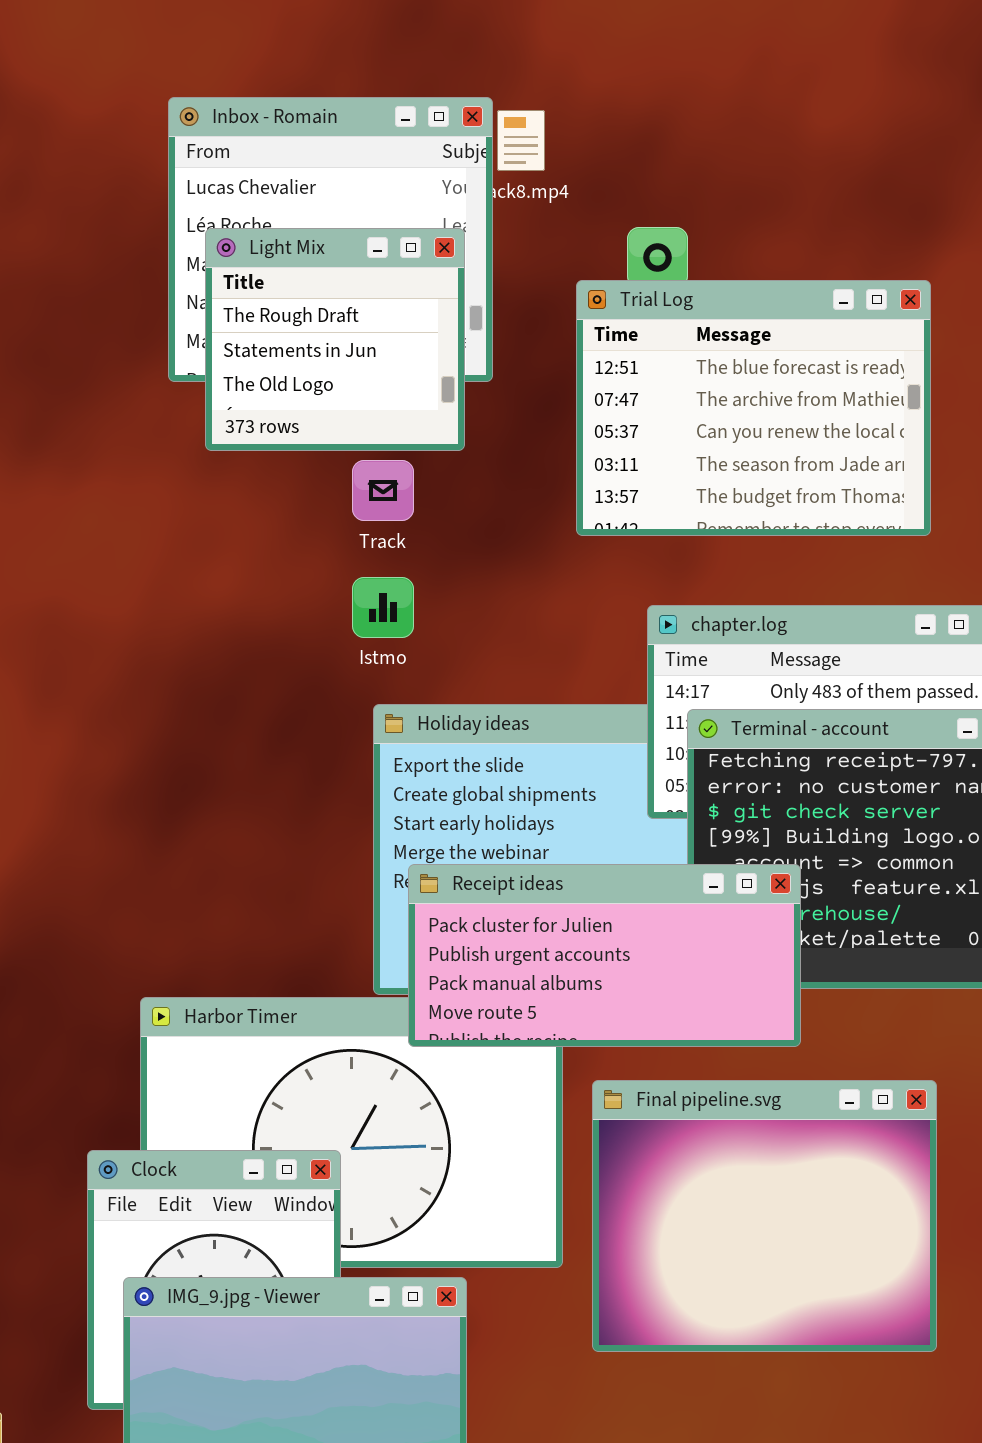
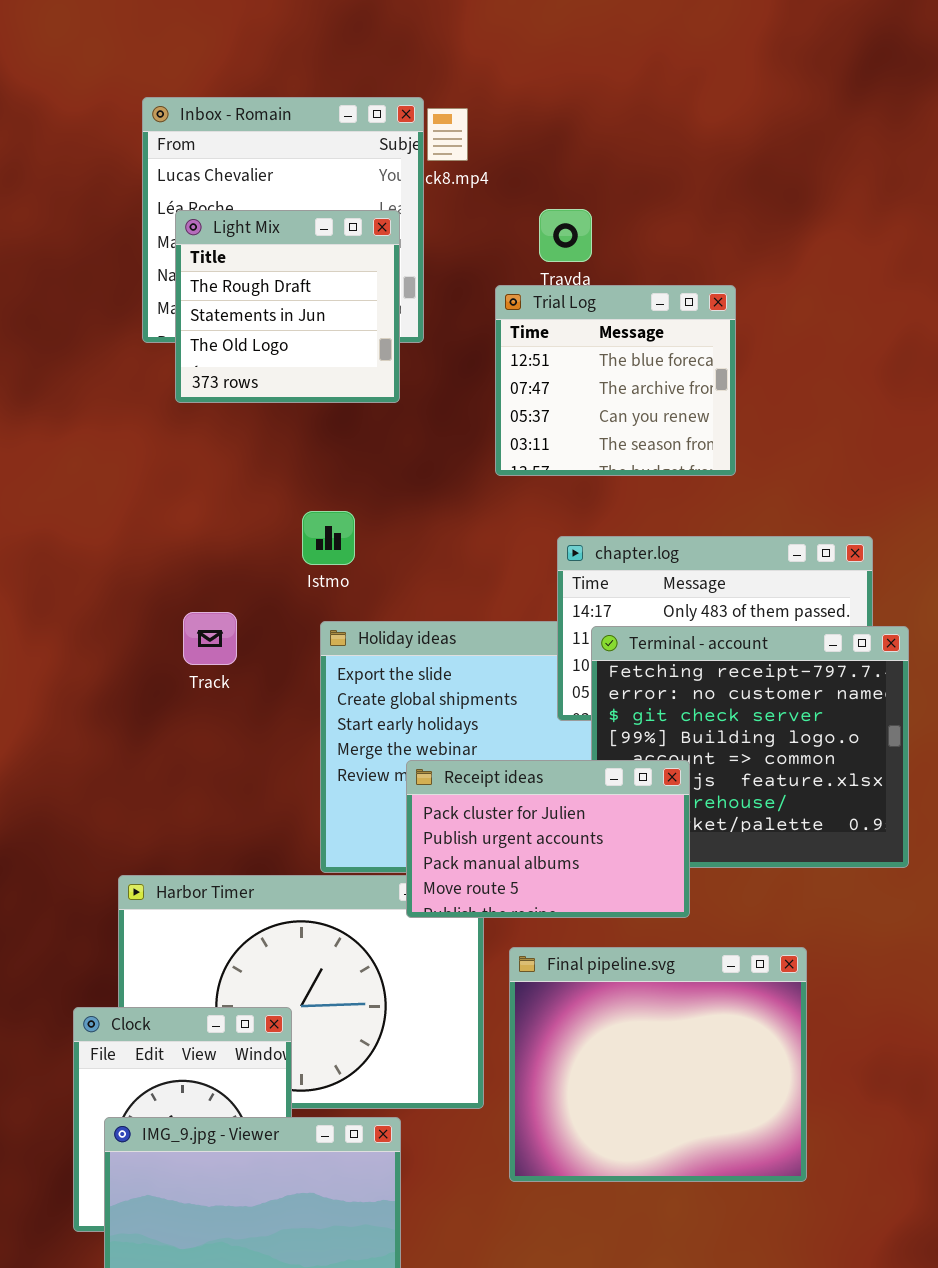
Trial Log: [576,280,931,536] -> [495,285,736,476], resized
Track: [352,460,414,521] -> [183,612,237,665], moved
Receipt ideas: [408,864,801,1047] -> [406,760,690,918], resized

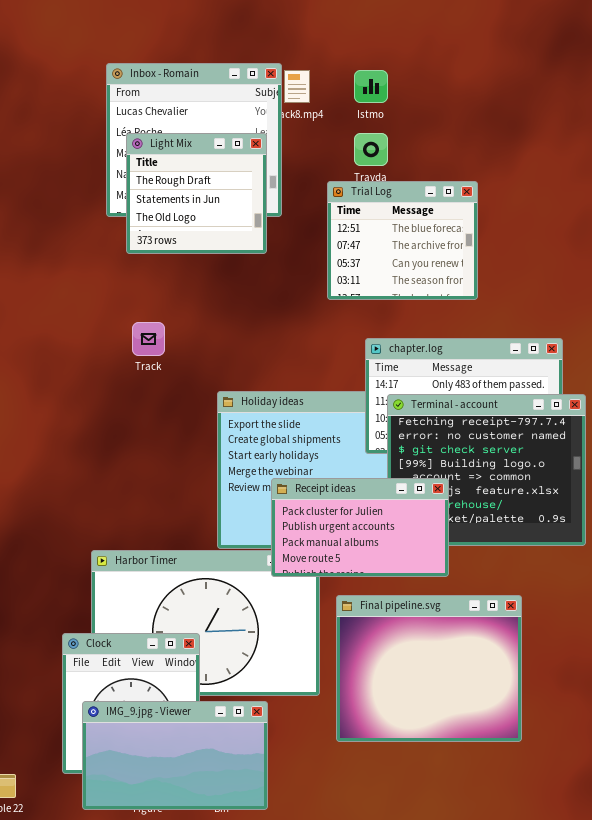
Istmo: [302,511,355,565] -> [354,70,388,103], moved
Track: [183,612,237,665] -> [132,322,165,356], moved

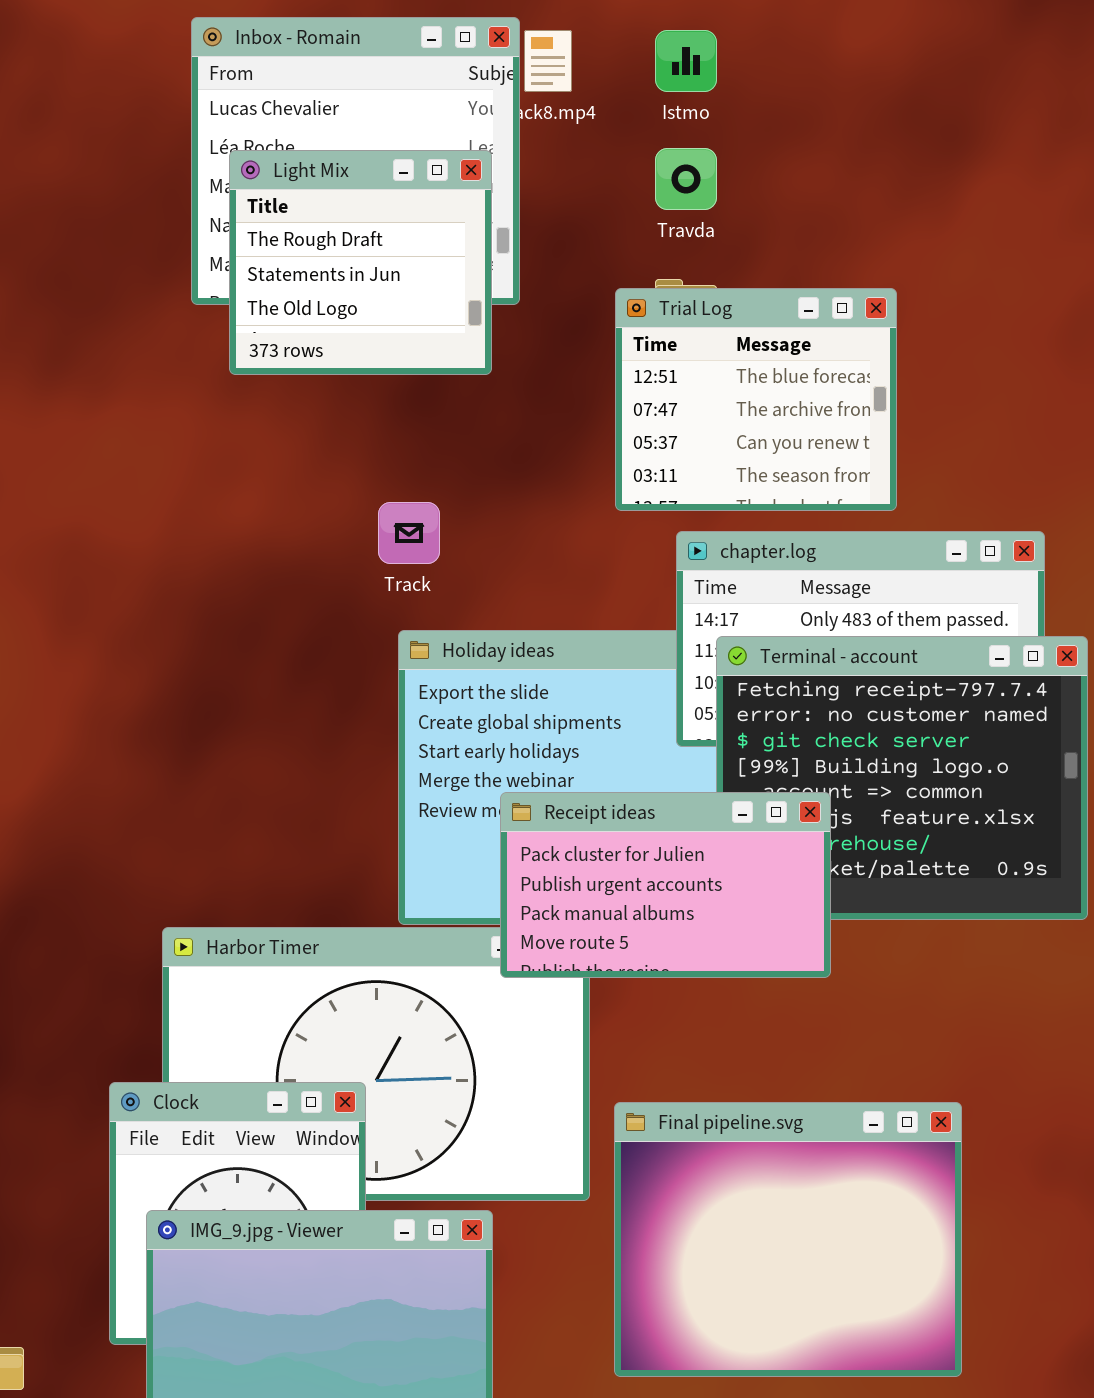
Trial Log: [327,181,478,300] -> [615,288,897,511], moved
Track: [132,322,165,356] -> [378,502,440,564], moved
Final pipeline.svg: [336,595,522,742] -> [614,1102,962,1377], moved

